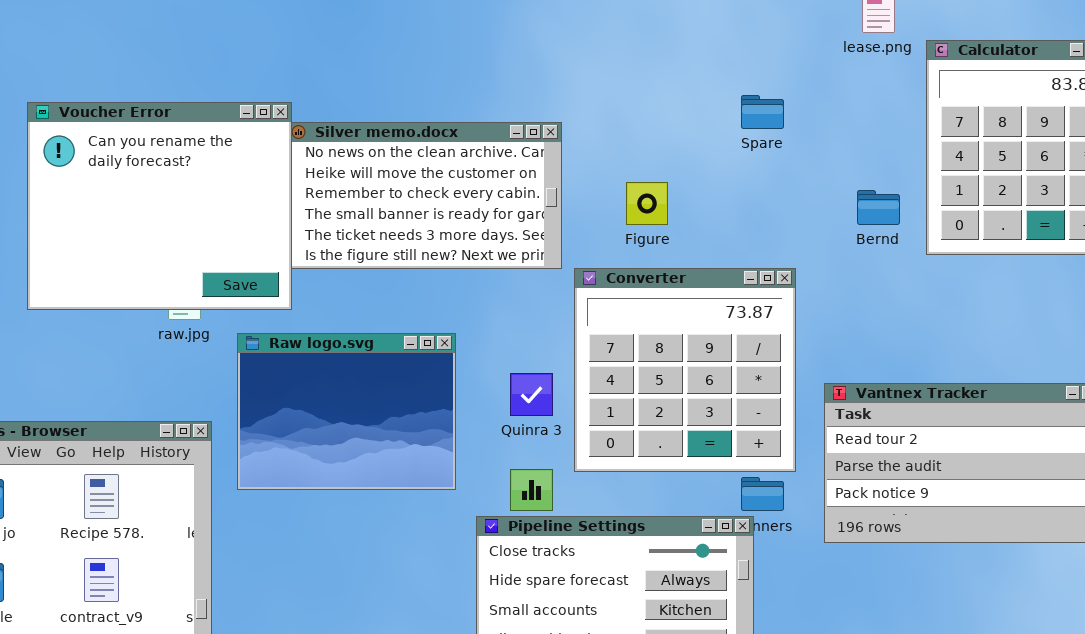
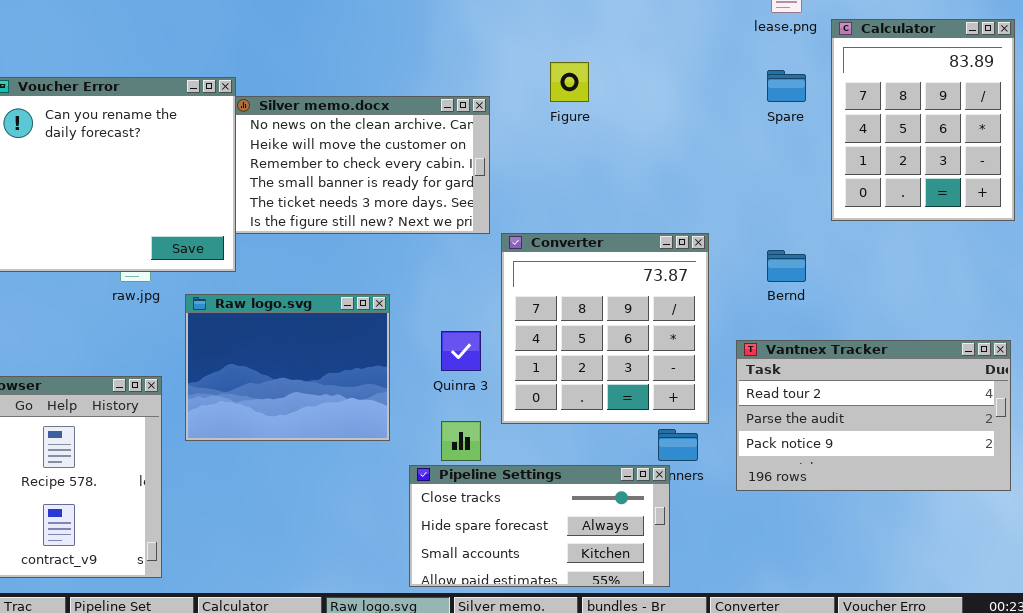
Spare: [741,95,784,129] -> [767,70,806,102], moved
Figure: [626,182,668,225] -> [550,62,589,102], moved
Bernd: [857,190,900,225] -> [767,250,806,282], moved

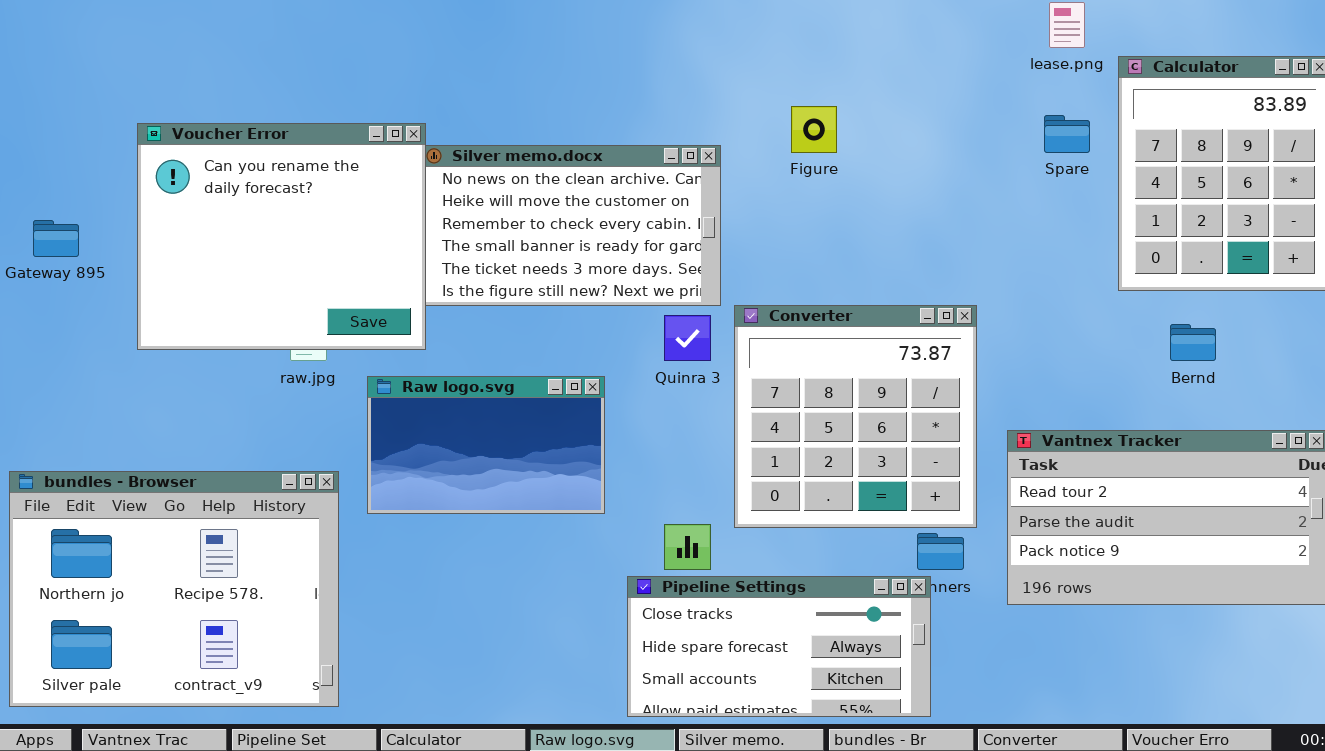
Bernd: [767,250,806,282] -> [1170,324,1216,361], moved
Raw logo.svg: [185,294,390,441] -> [367,376,605,514], resized
Quinra 3: [441,331,481,371] -> [664,315,711,361], moved

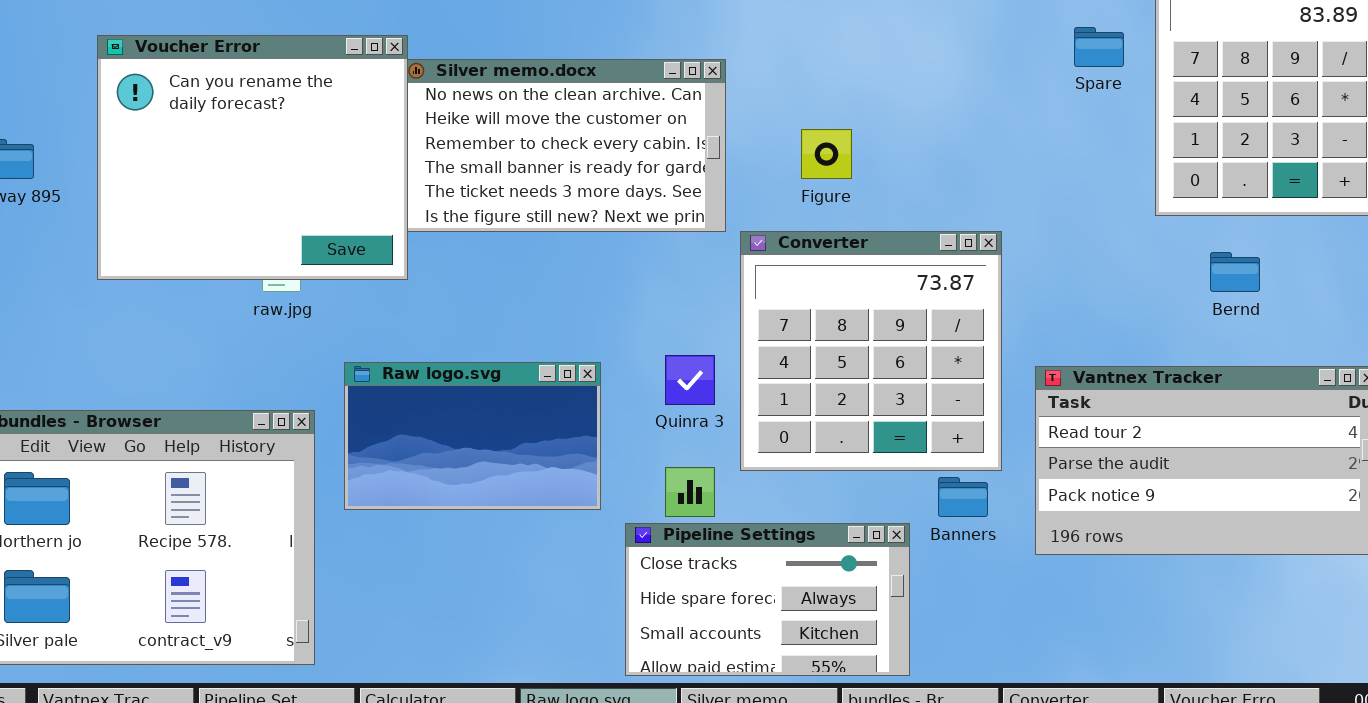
Figure: [791,106,837,153] -> [801,129,852,179], moved
Quinra 3: [664,315,711,361] -> [665,355,715,405], moved
Raw logo.svg: [367,376,605,514] -> [344,362,601,510], moved
Pipeline Settings: [627,576,931,717] -> [625,523,910,676], resized

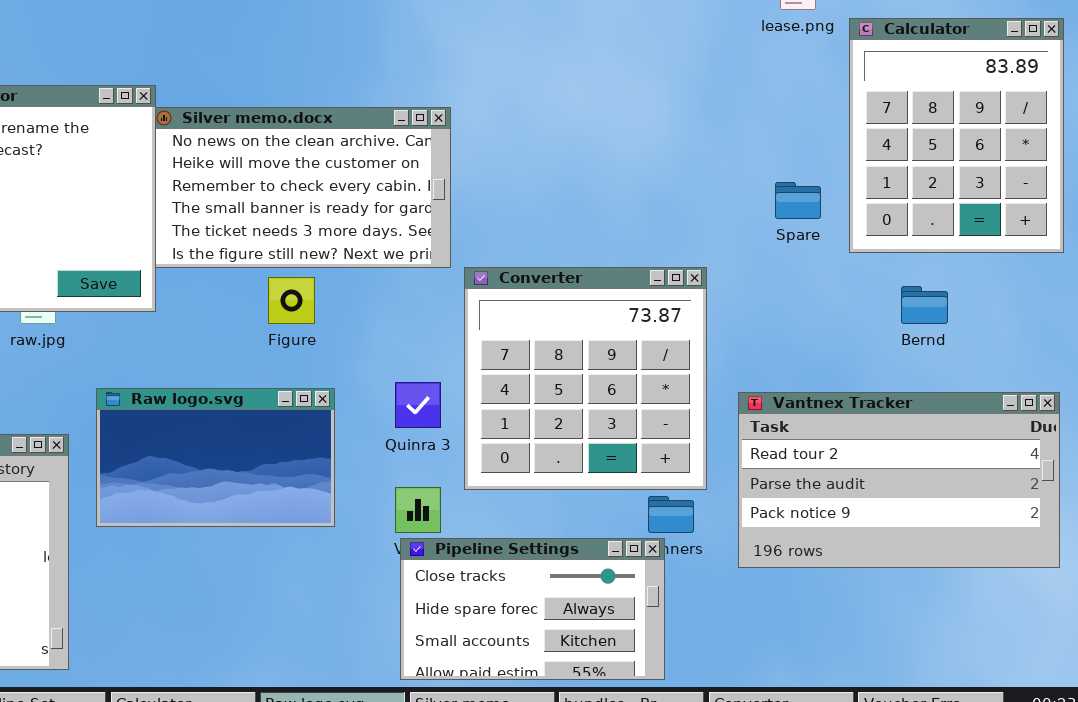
Spare: [1074,27,1124,67] -> [775,182,821,219], moved
Figure: [801,129,852,179] -> [268,277,315,324], moved
Pipeline Settings: [625,523,910,676] -> [400,538,665,680], moved

